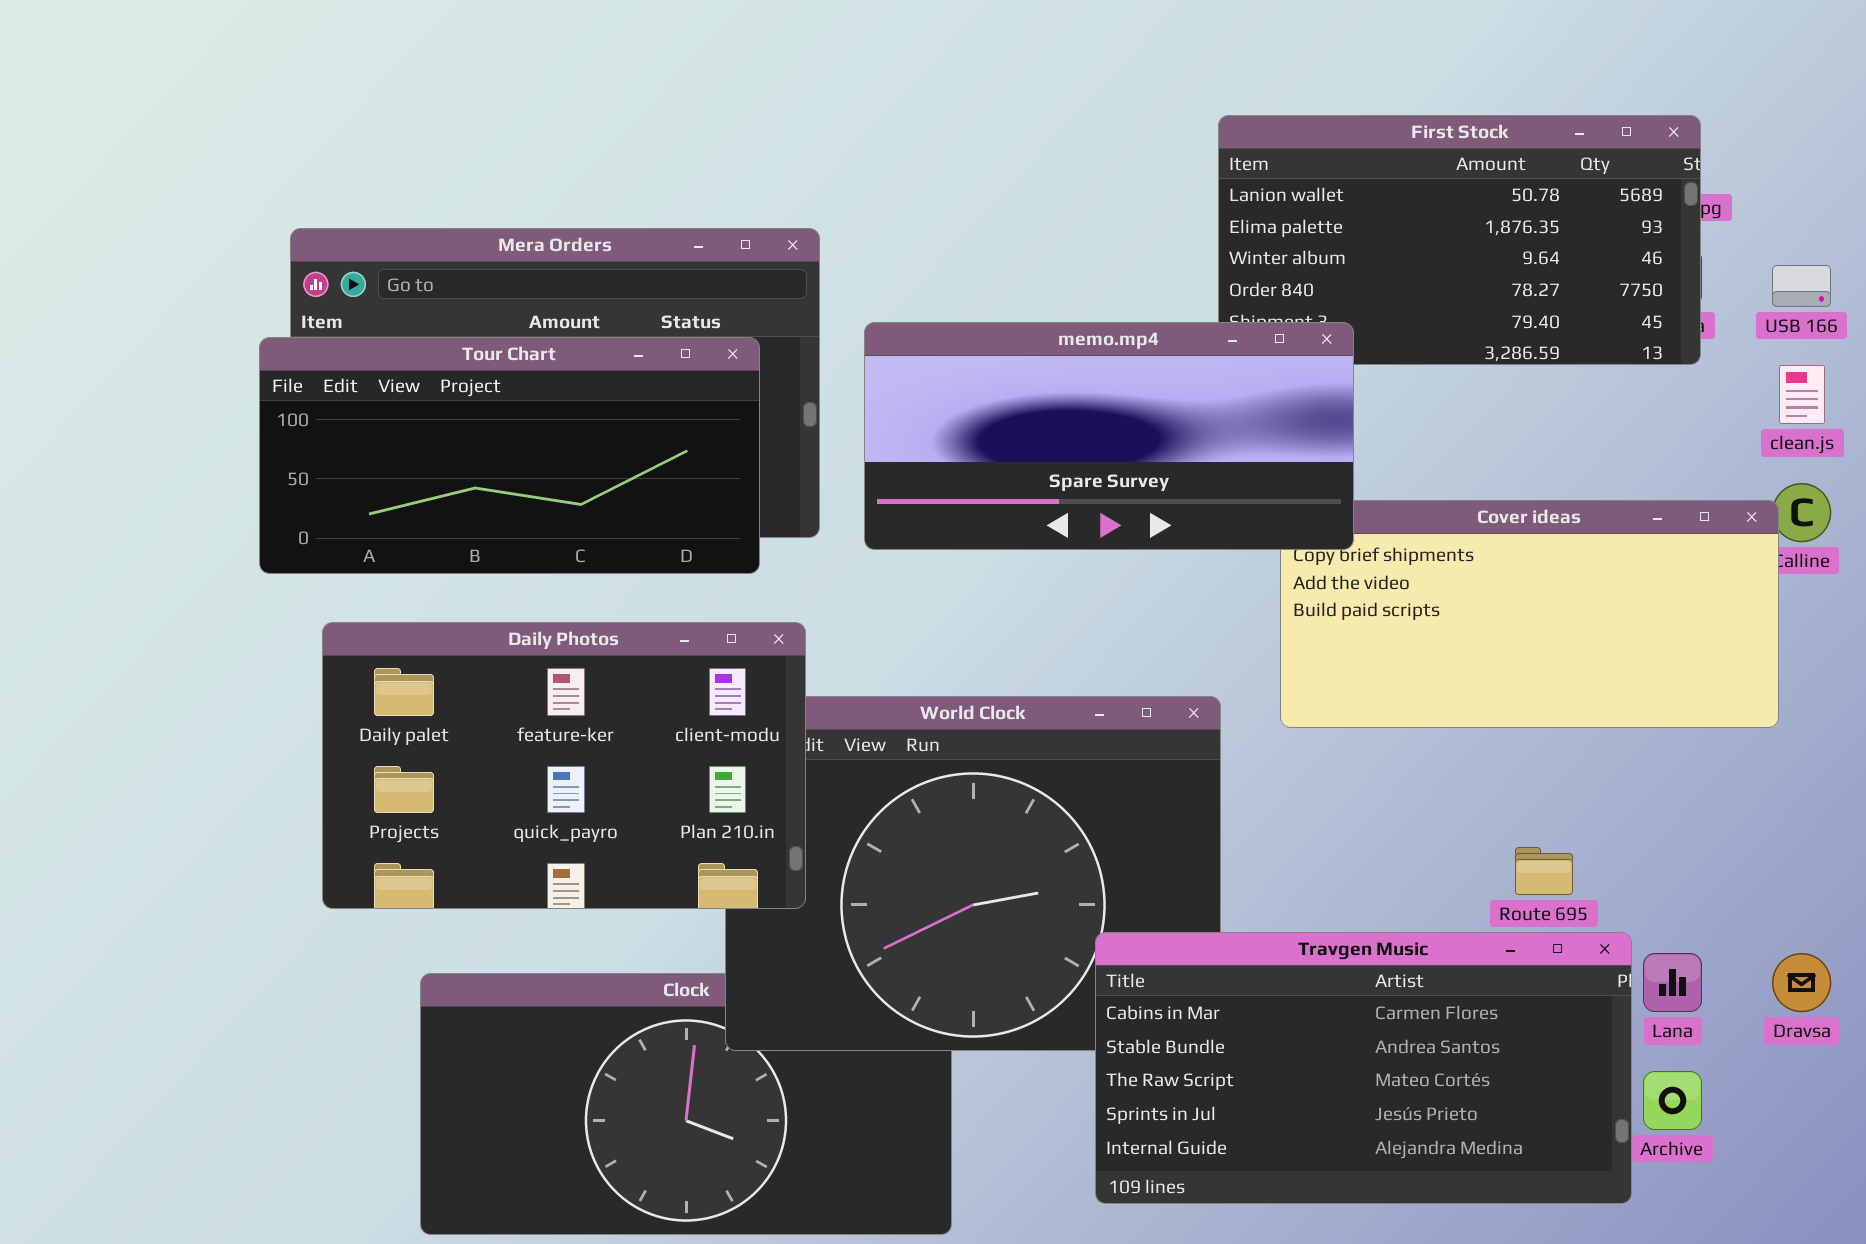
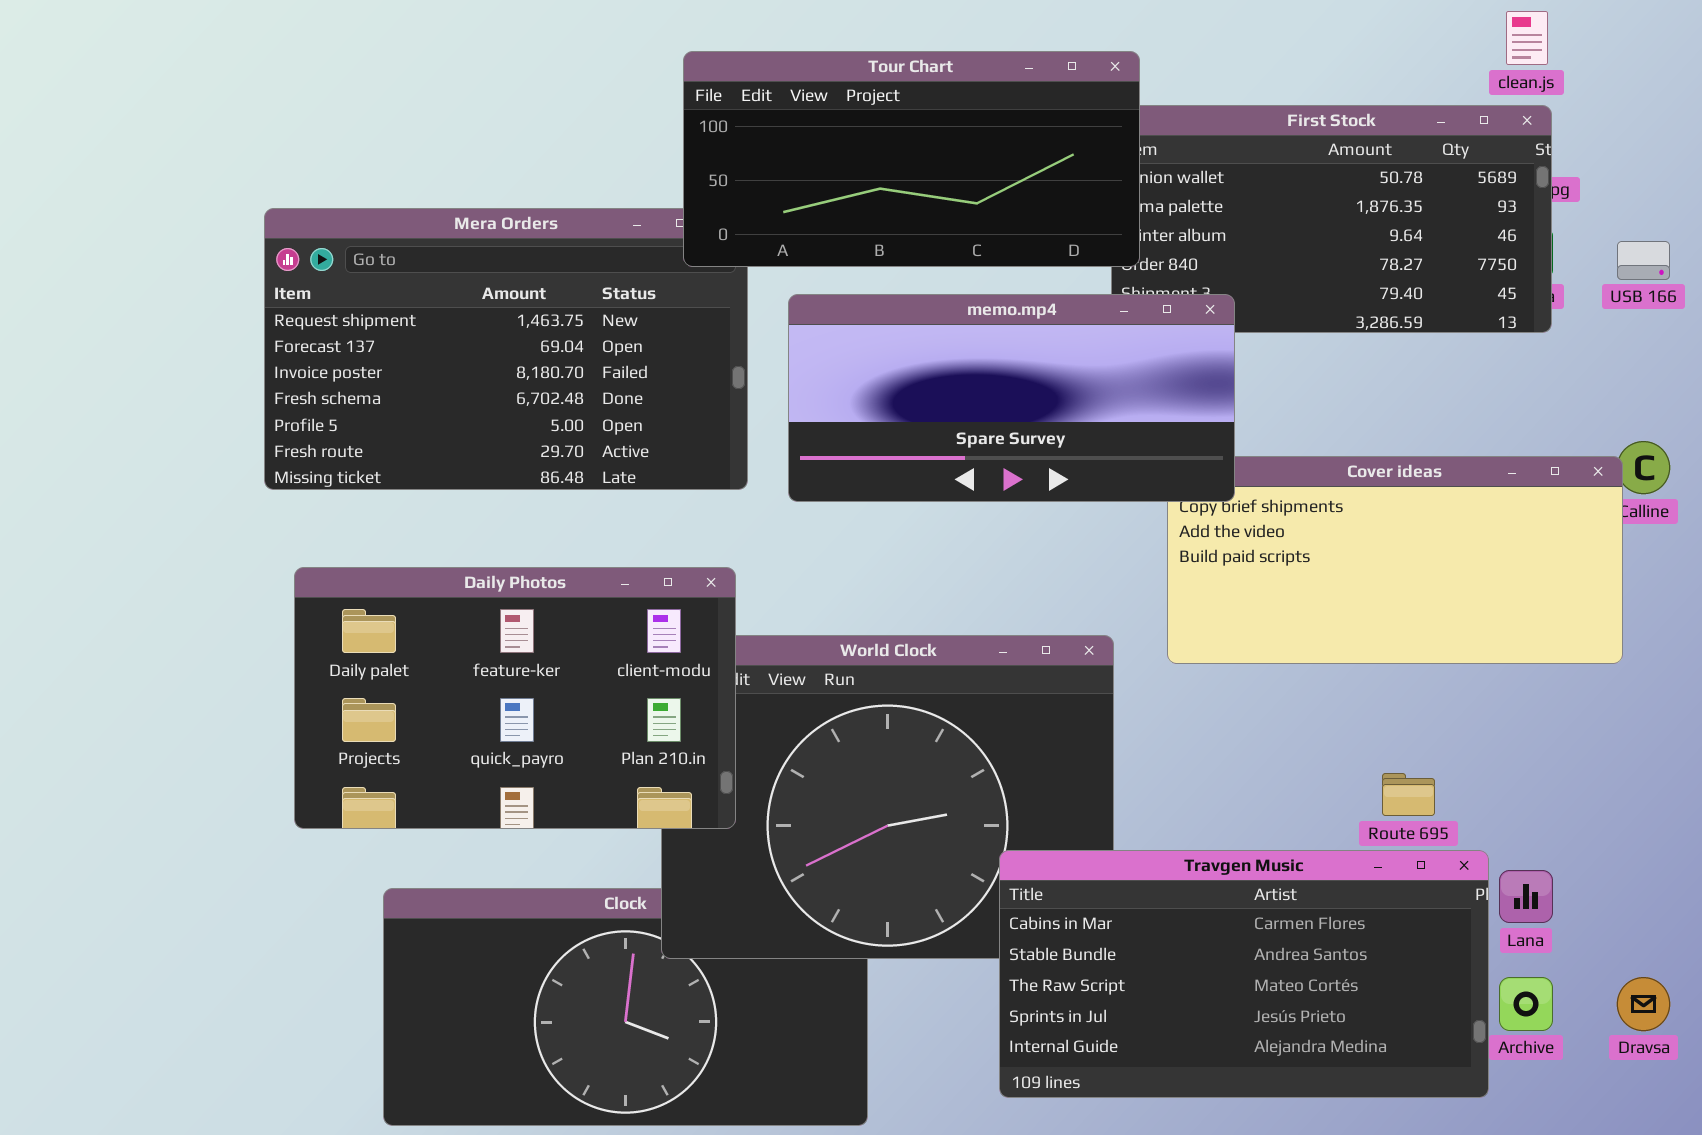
Tour Chart: [259,337,760,574] -> [683,51,1140,267], moved
clean.js: [1779,365,1825,424] -> [1506,11,1548,65], moved
Dravsa: [1772,953,1831,1012] -> [1617,977,1670,1031], moved

